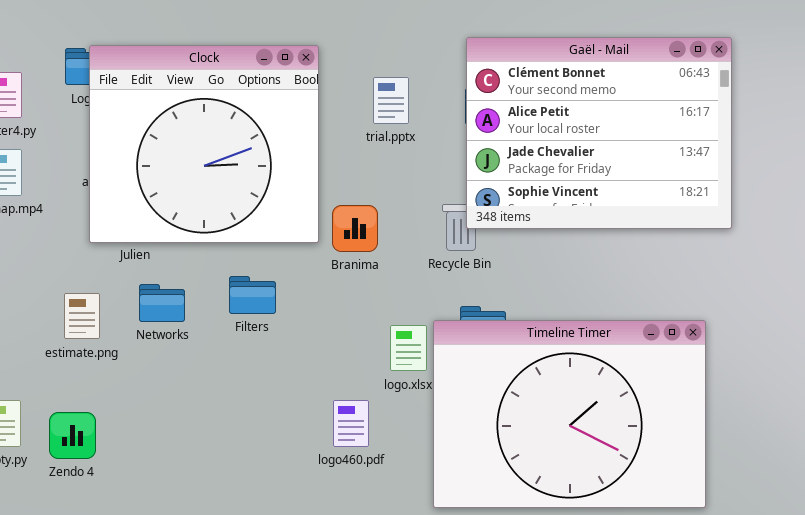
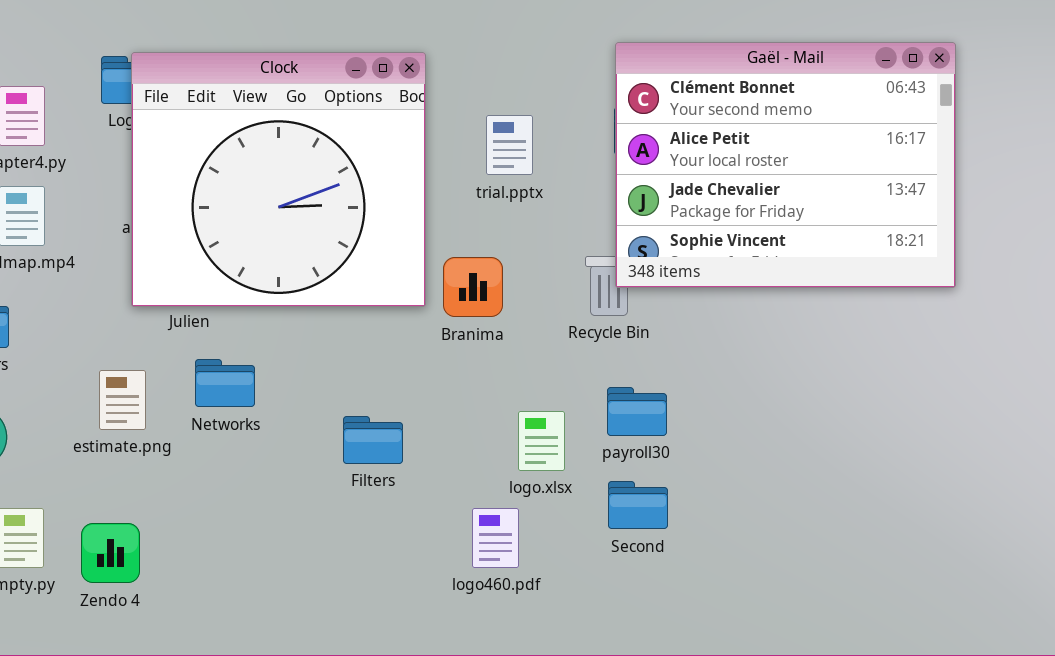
trial.pptx: [373,77,409,124] -> [486,115,533,175], moved
Filters: [229,276,276,314] -> [343,416,403,464], moved
Timeline Timer: [433,320,706,508] -> none, closed
logo460.pdf: [333,400,369,447] -> [472,508,519,568], moved

